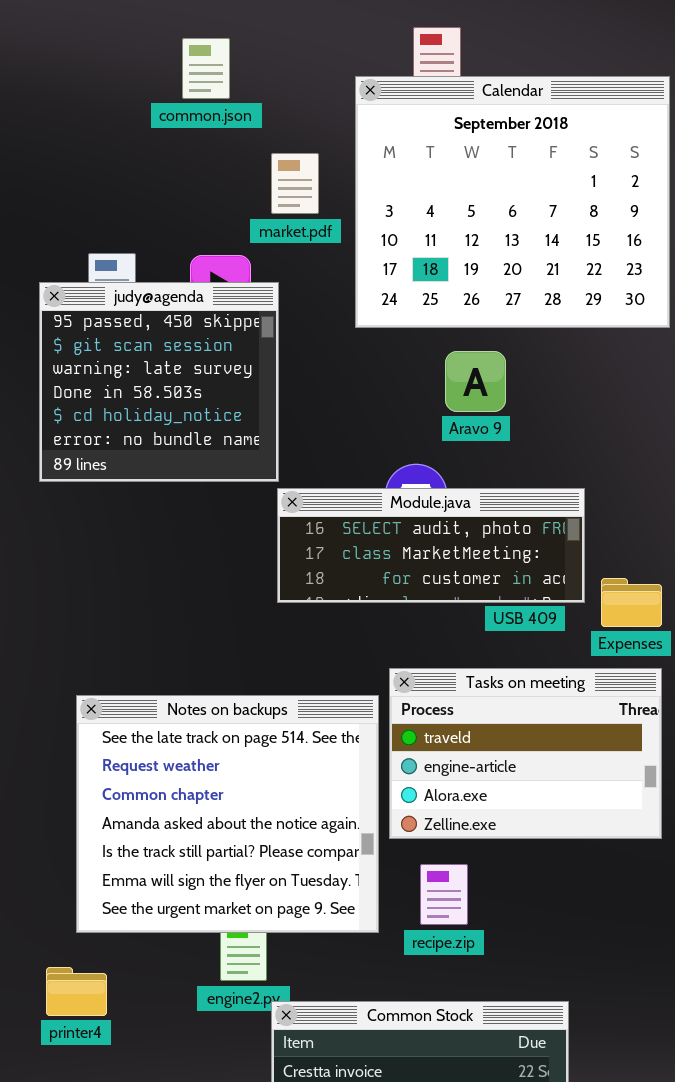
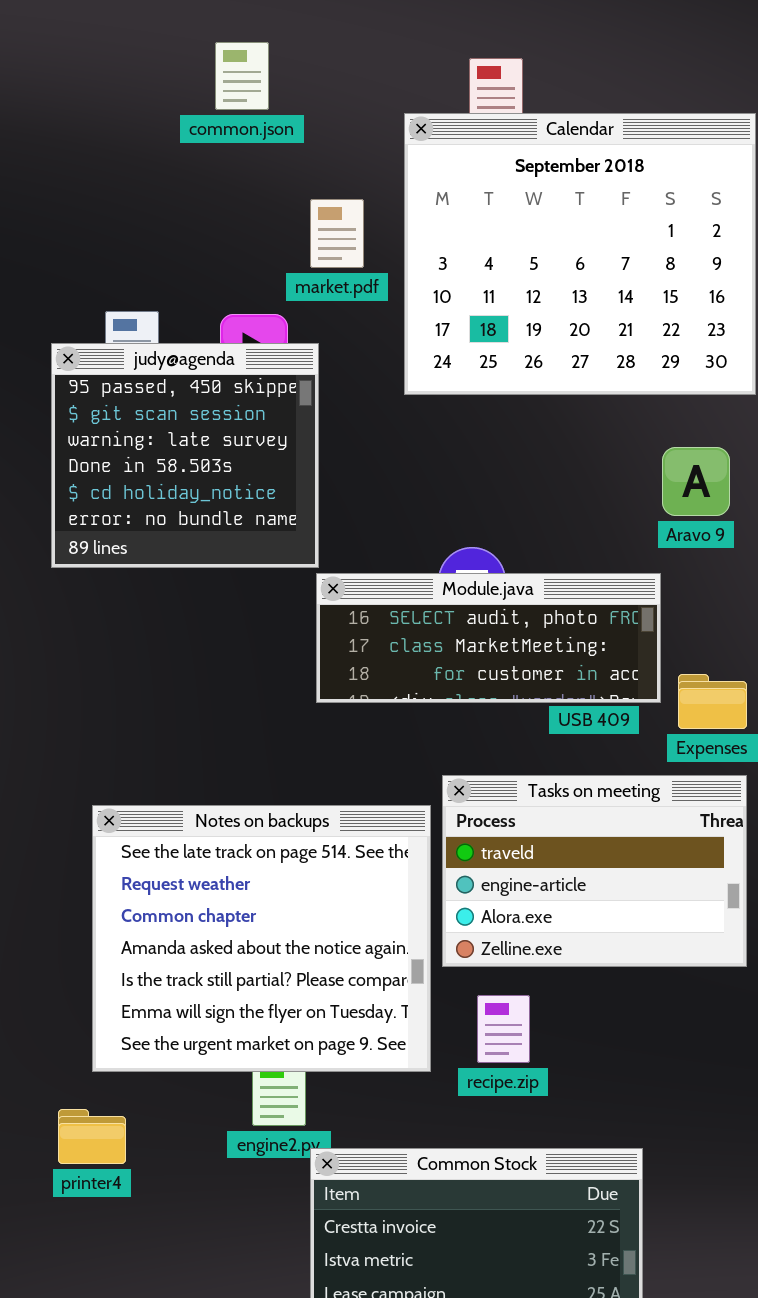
common.json: [182,38,230,99] -> [215,42,269,110], moved
Aravo 9: [445,351,506,412] -> [662,447,730,516], moved

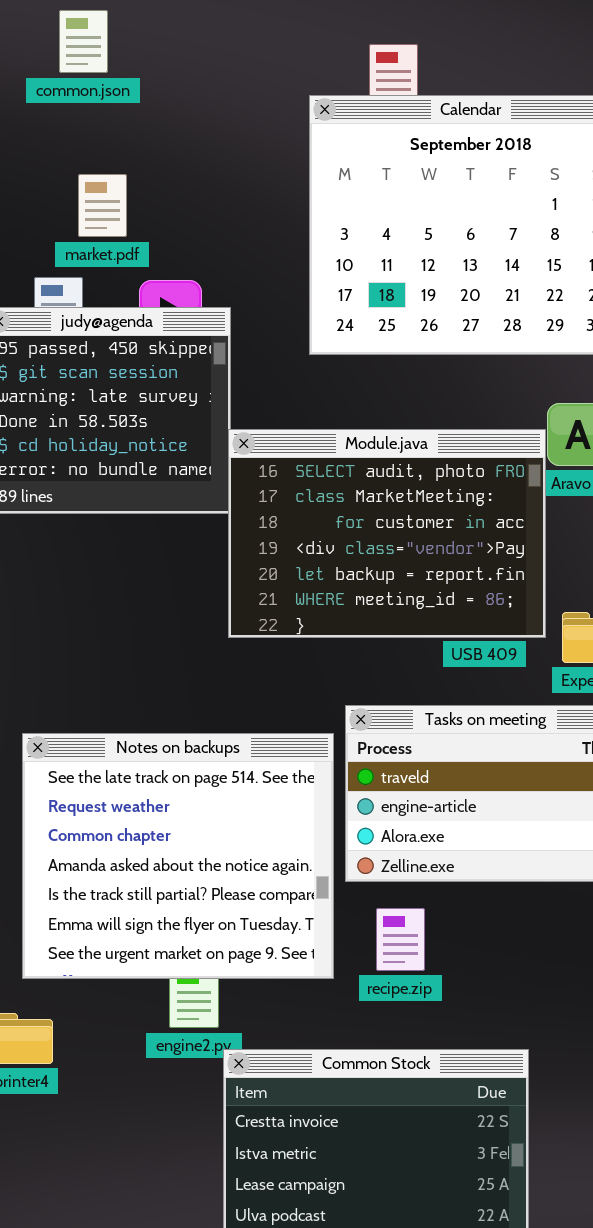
common.json: [215,42,269,110] -> [59,10,108,73], moved
market.pdf: [310,199,364,268] -> [78,174,127,237], moved
Module.java: [316,573,661,703] -> [228,429,546,638], resized

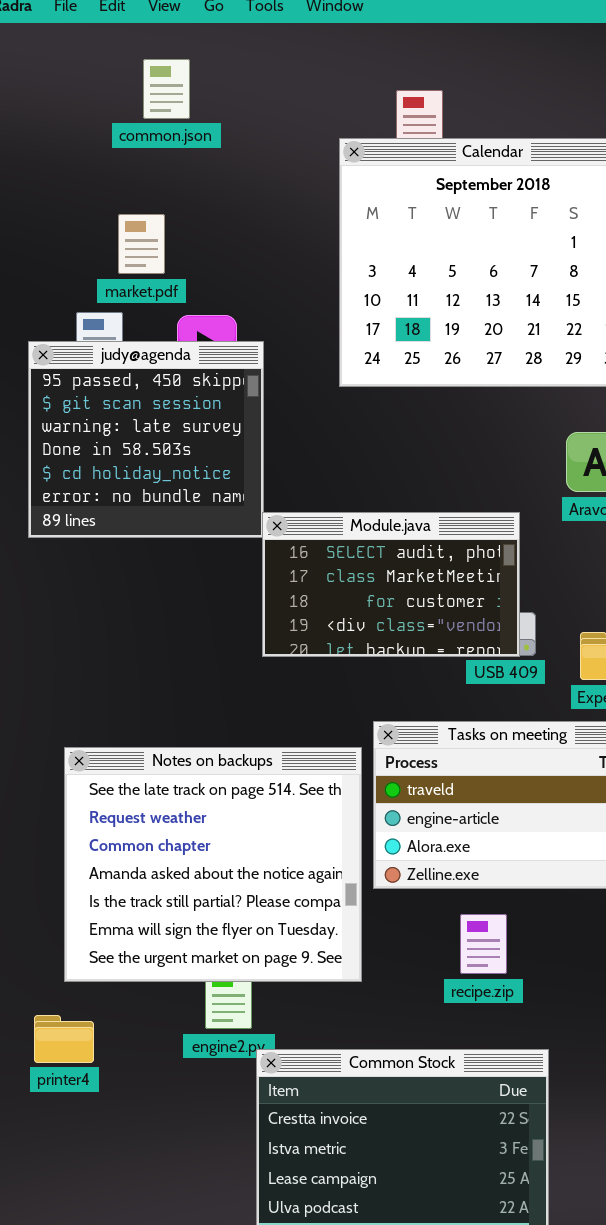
common.json: [59,10,108,73] -> [143,59,190,119], moved
Module.java: [228,429,546,638] -> [262,512,520,657], resized
recipe.zip: [376,908,425,971] -> [460,914,507,974], moved

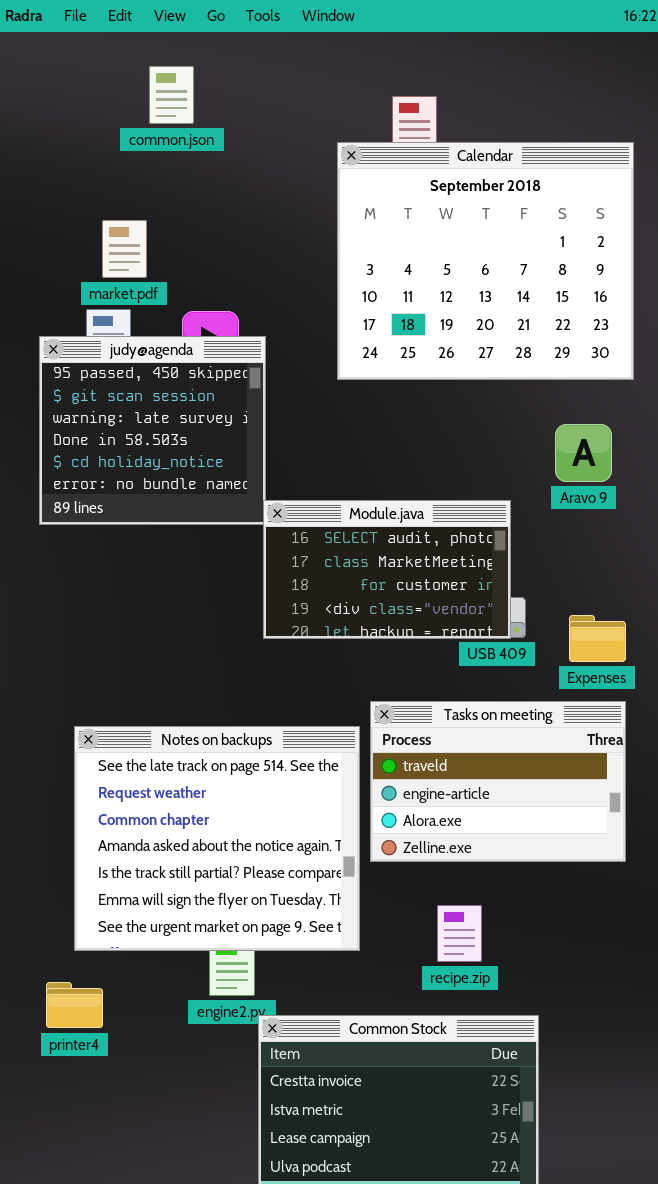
market.pdf: [118,214,165,274] -> [102,220,147,278], moved
recipe.zip: [460,914,507,974] -> [437,905,482,962], moved

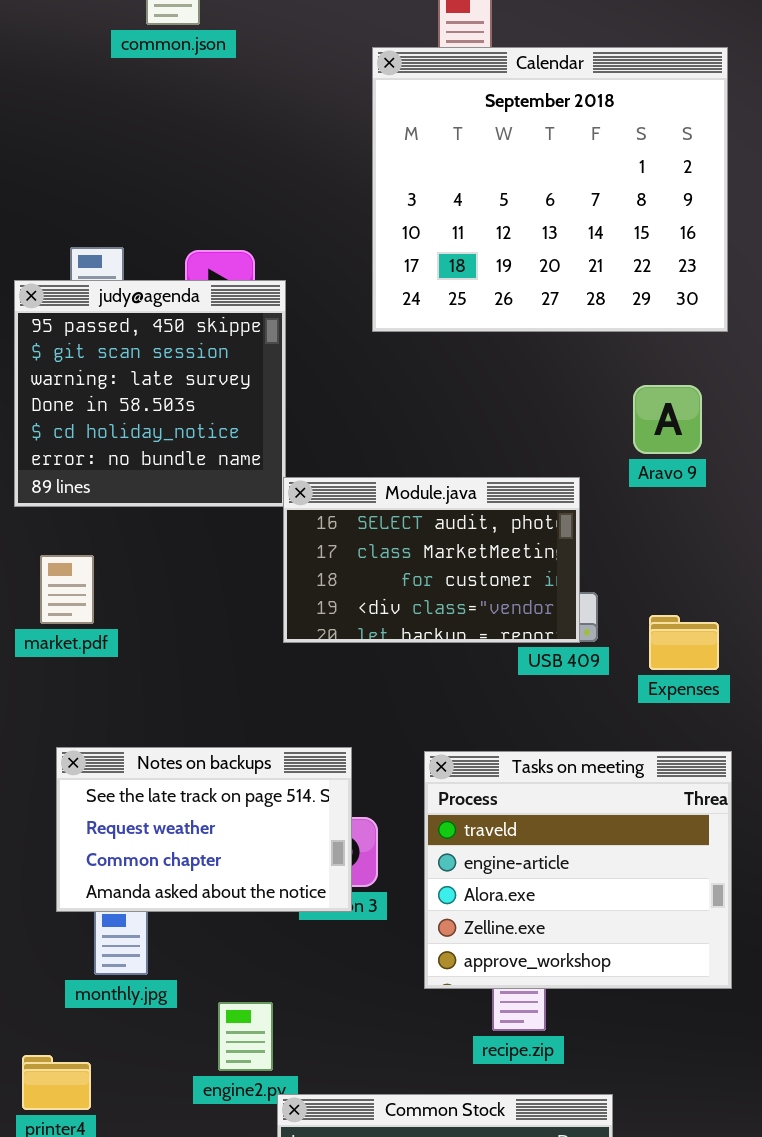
market.pdf: [102,220,147,278] -> [40,555,94,624], moved
Tasks on meeting: [370,701,626,862] -> [424,751,732,989], moved, resized
Notes on backups: [74,726,360,951] -> [56,747,352,912], resized

